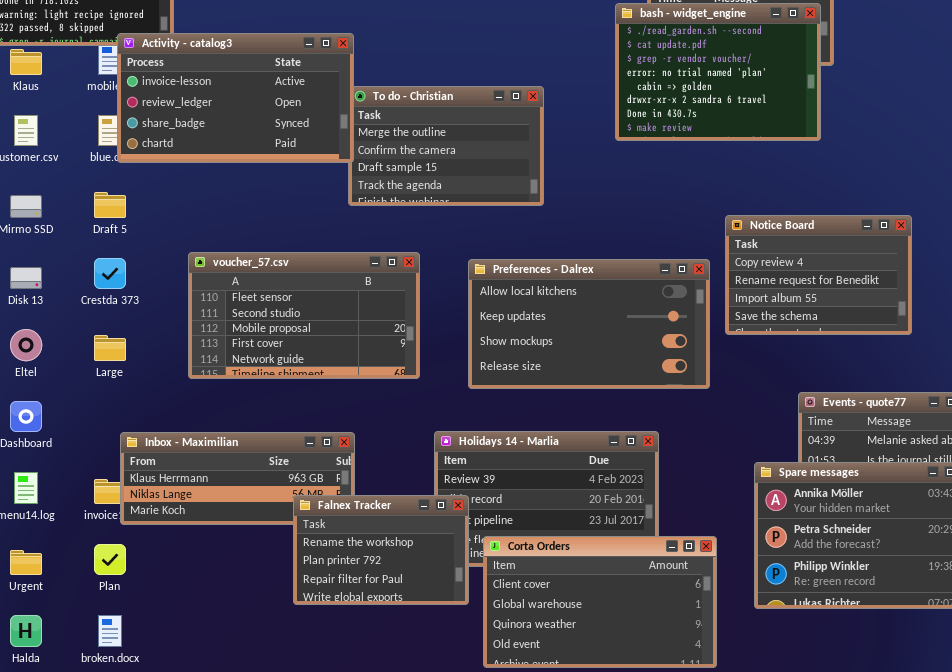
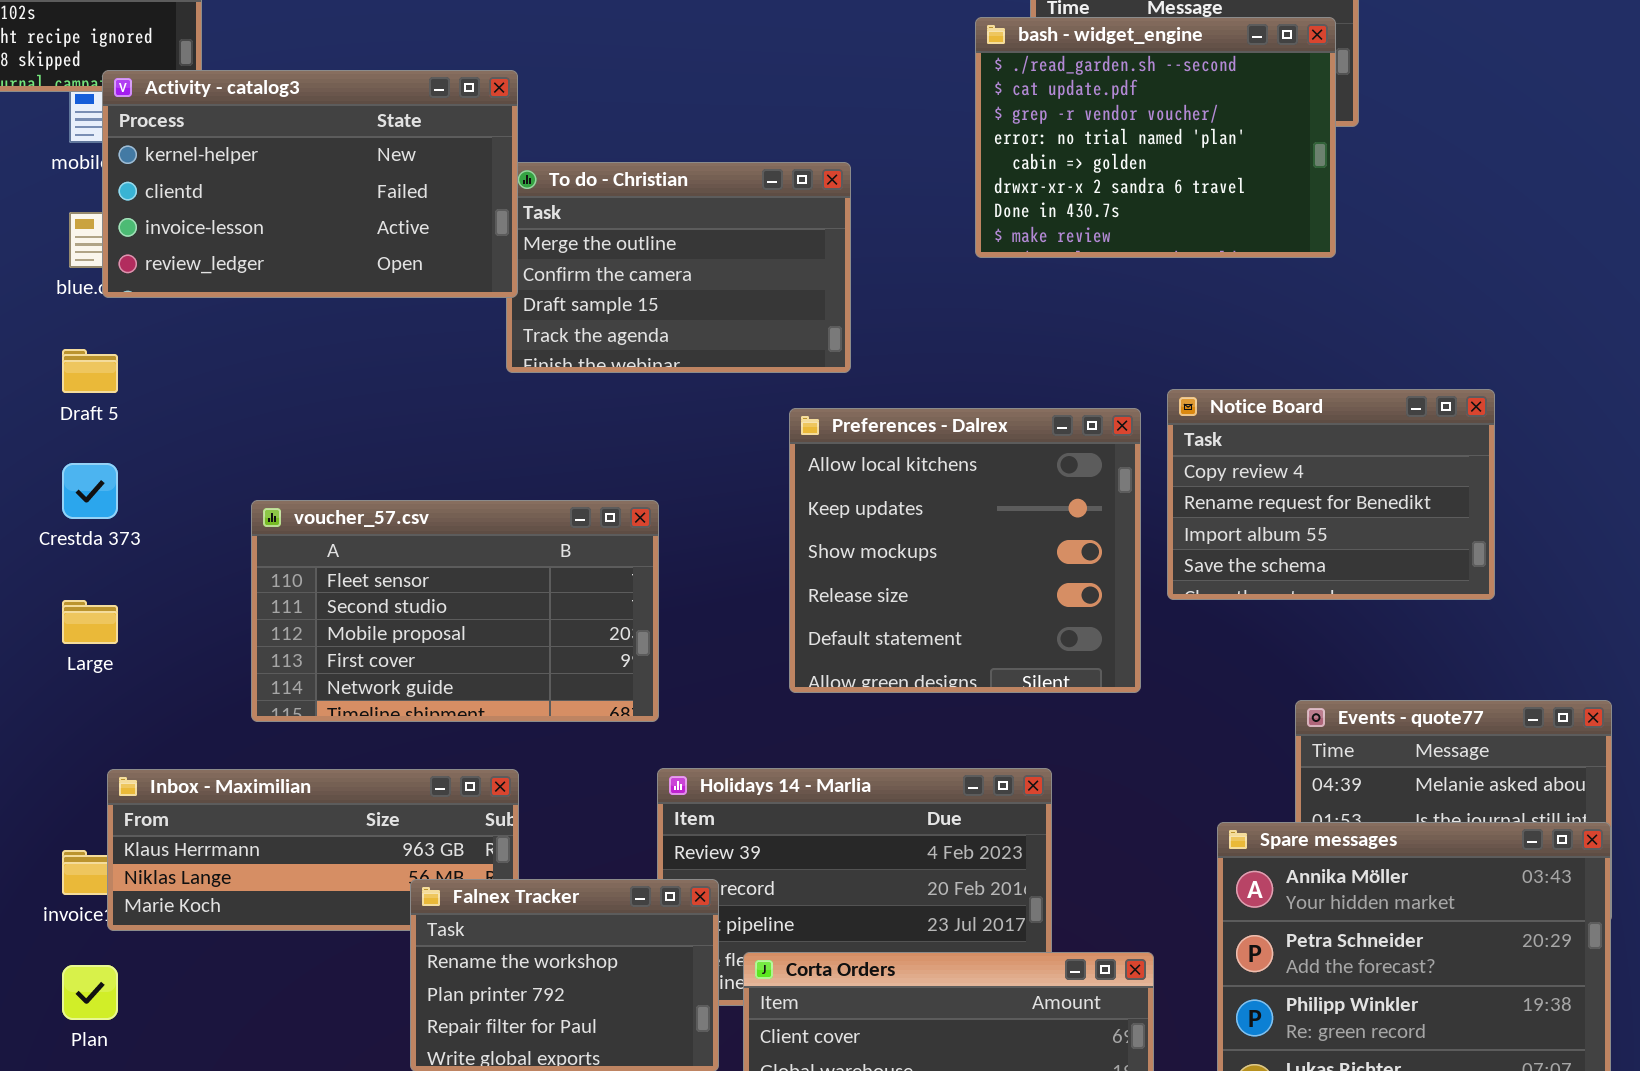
Activity - catalog3: [117,33,354,163] -> [102,70,518,298], scrolled up 2 rows
voucher_57.csv: [188,252,420,379] -> [251,500,659,722], moved
Preferences - Dalrex: [468,259,710,389] -> [789,408,1141,693], resized

